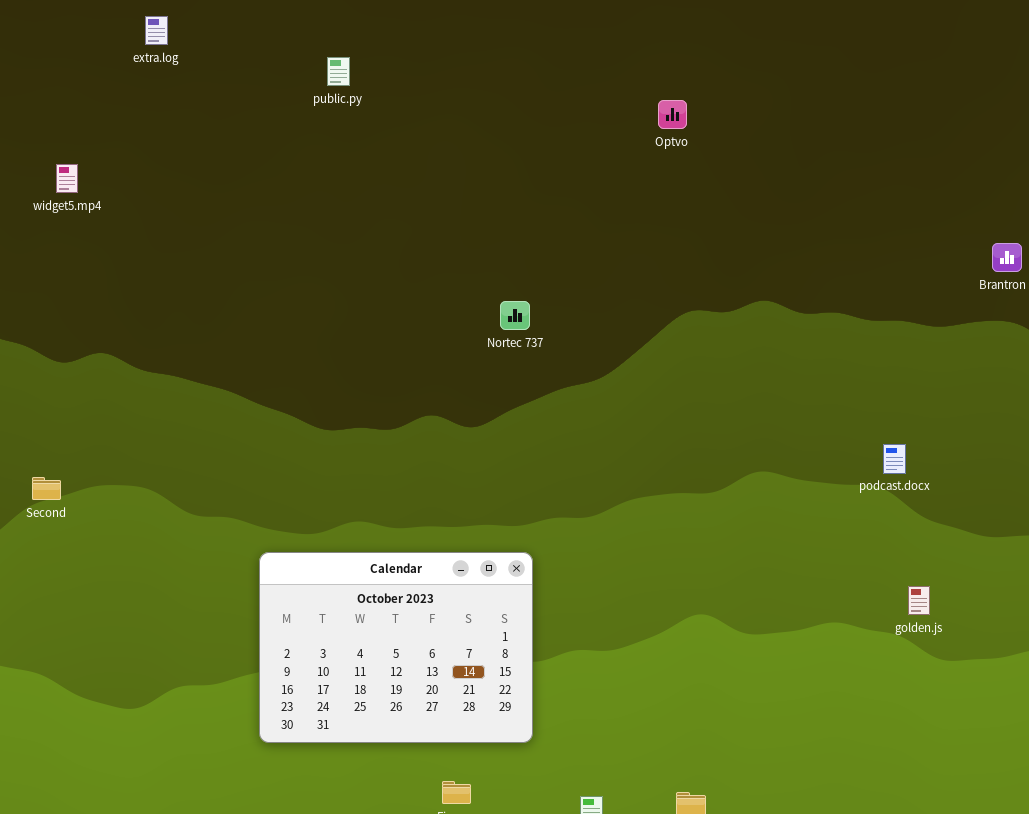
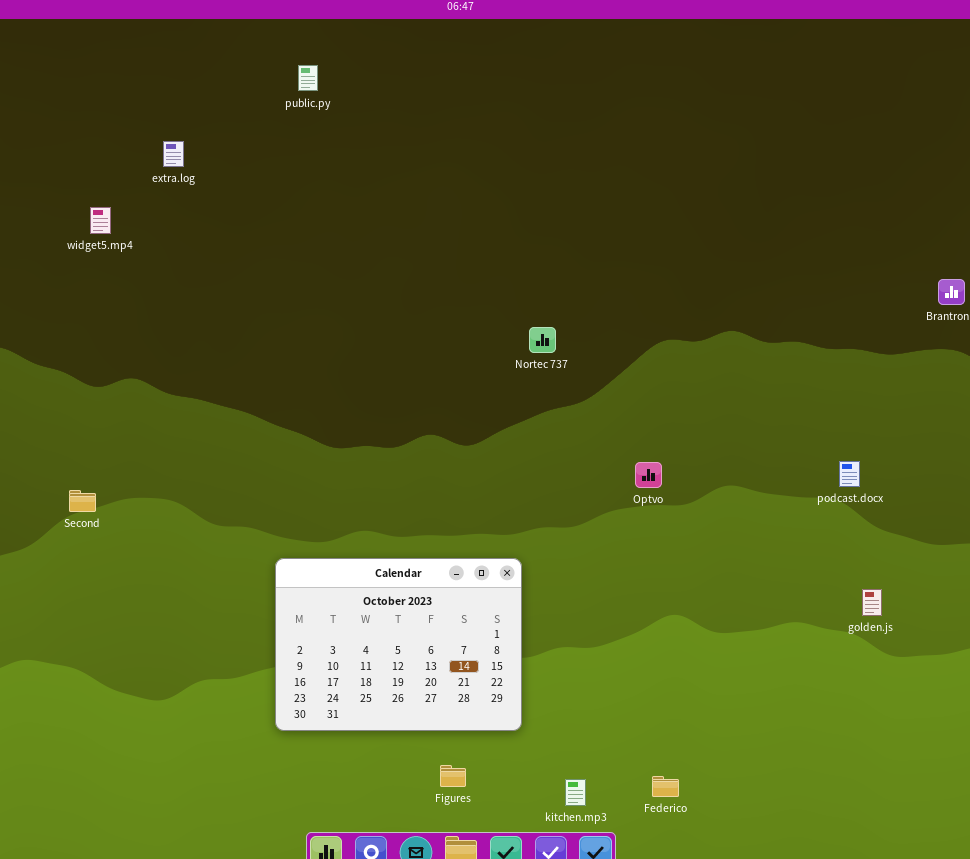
extra.log: [145,16,168,45] -> [163,141,184,167], moved
public.py: [327,57,350,86] -> [298,65,318,91], moved
Optvo: [658,100,687,129] -> [635,462,662,488], moved
Nortec 737: [500,301,530,330] -> [529,327,556,353], moved

